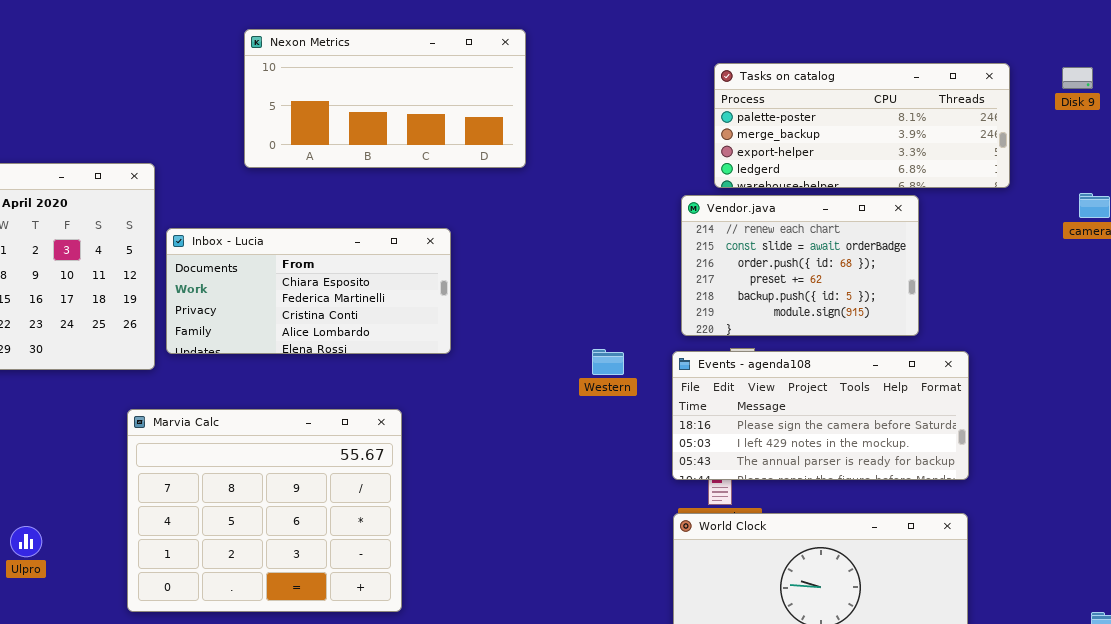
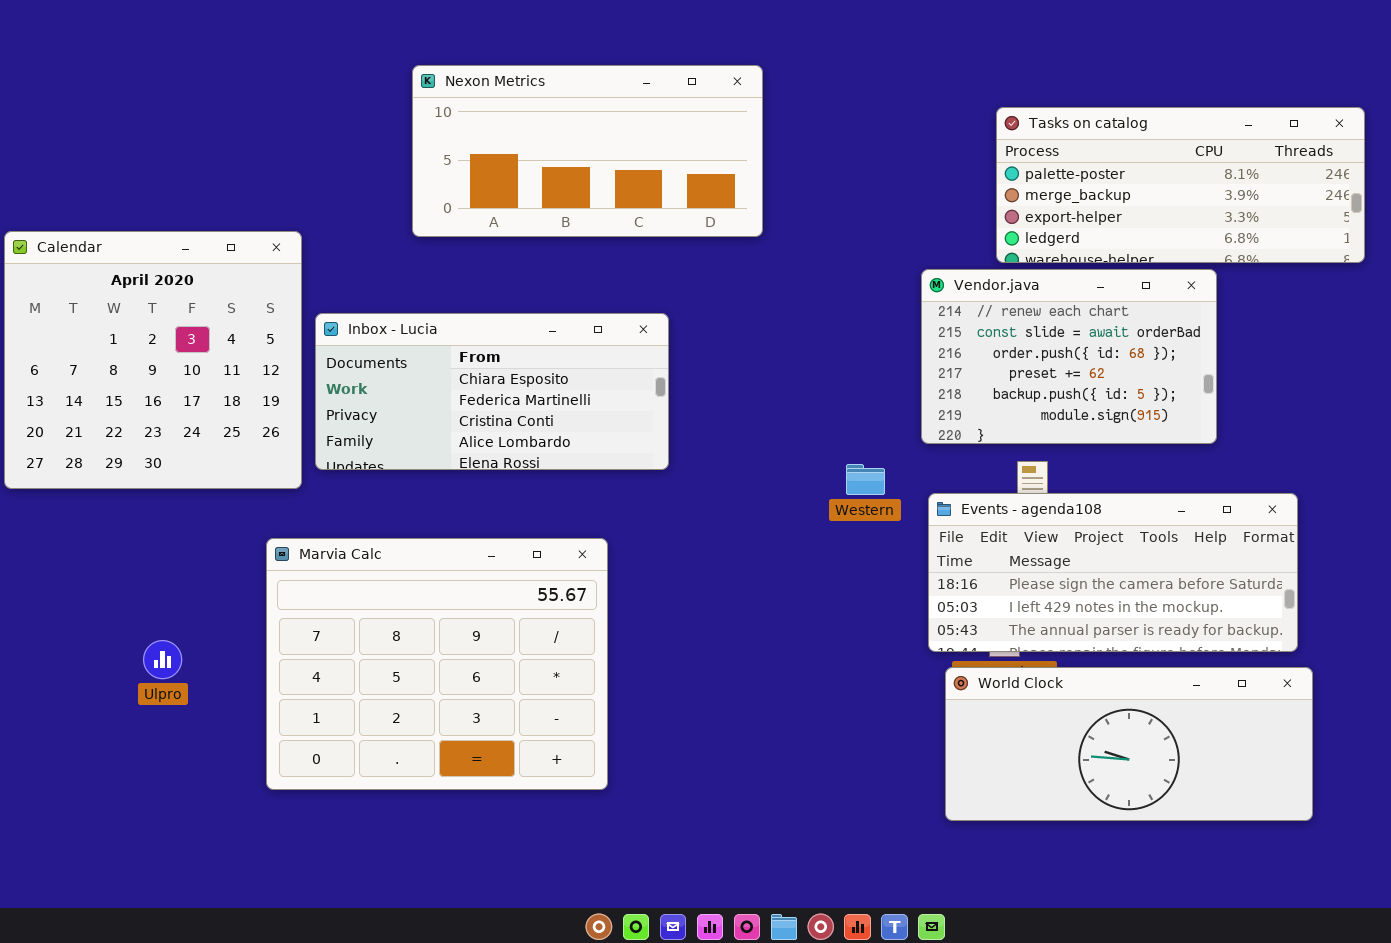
Vendor.java: [681,195,919,336] -> [921,269,1217,444], moved
Events - agenda108: [672,351,969,480] -> [928,493,1298,652], moved
Ulpro: [10,526,42,557] -> [143,640,182,679], moved

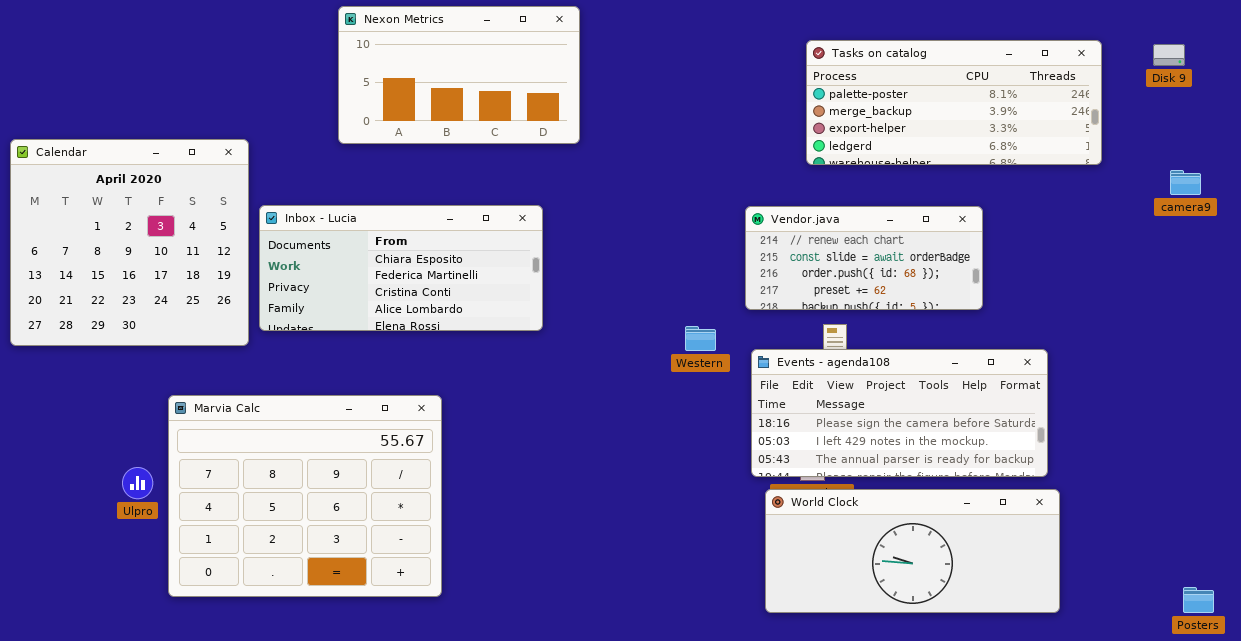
Nexon Metrics: [412,65,763,237] -> [338,6,580,144], resized
Vendor.java: [921,269,1217,444] -> [745,206,983,310], resized
Marvia Calc: [266,538,608,790] -> [168,395,442,597], moved

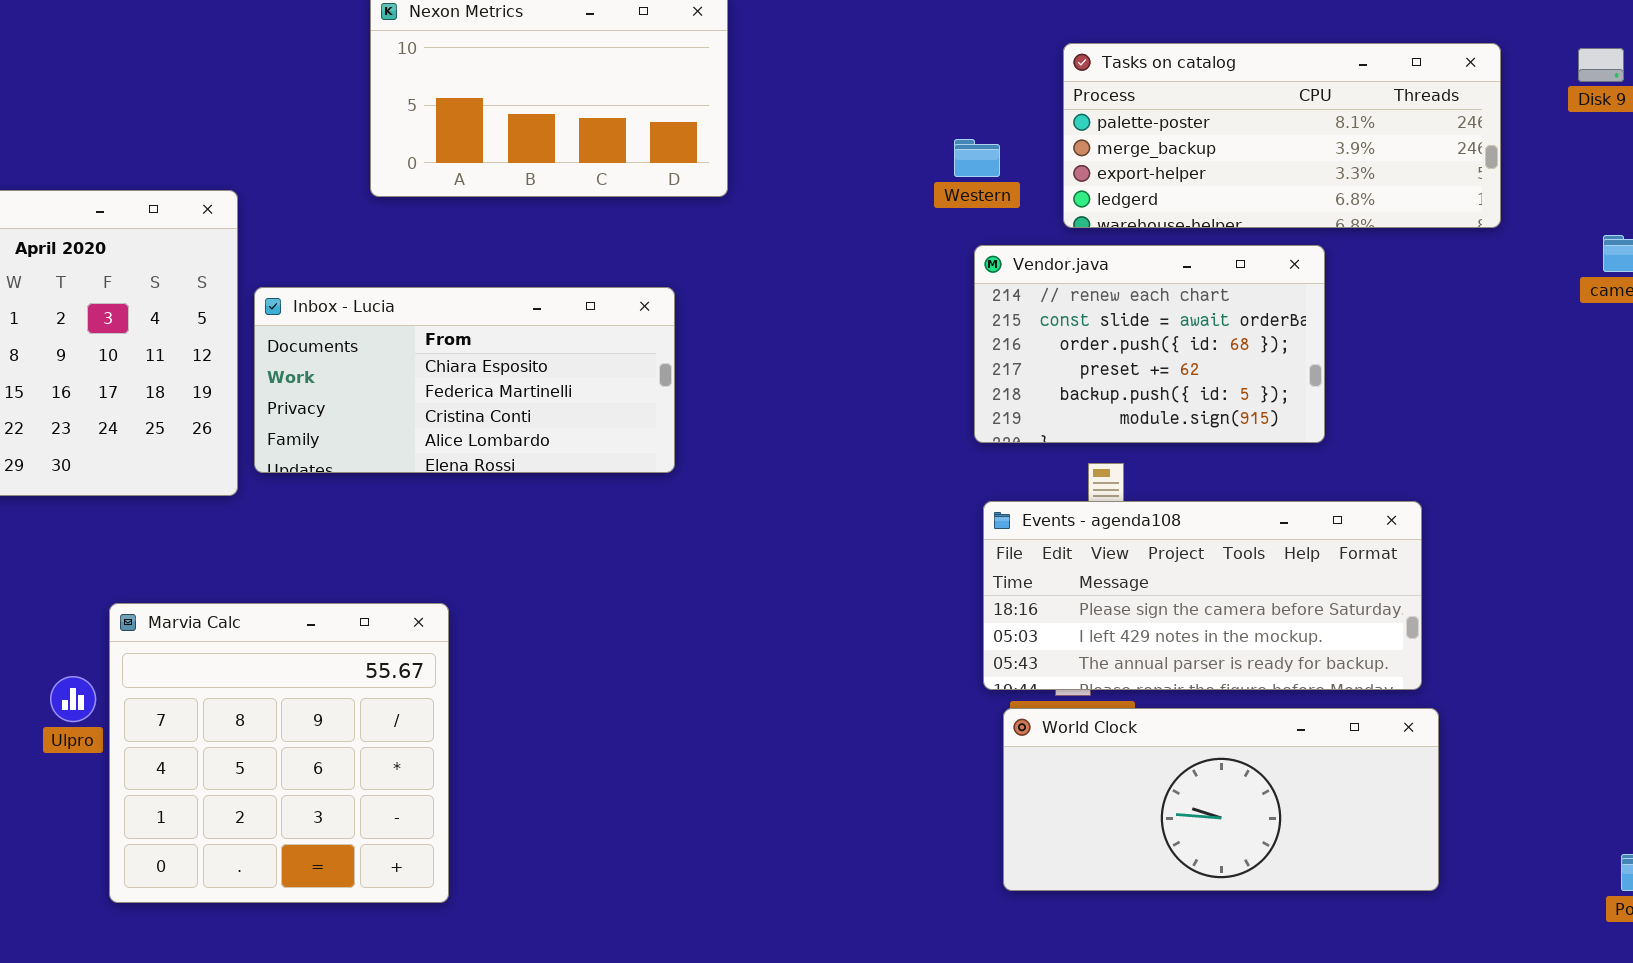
Vendor.java: [745,206,983,310] -> [974,245,1325,443], resized
Western: [685,326,716,351] -> [954,139,1000,177], moved
Marvia Calc: [168,395,442,597] -> [109,603,449,903], moved, resized

